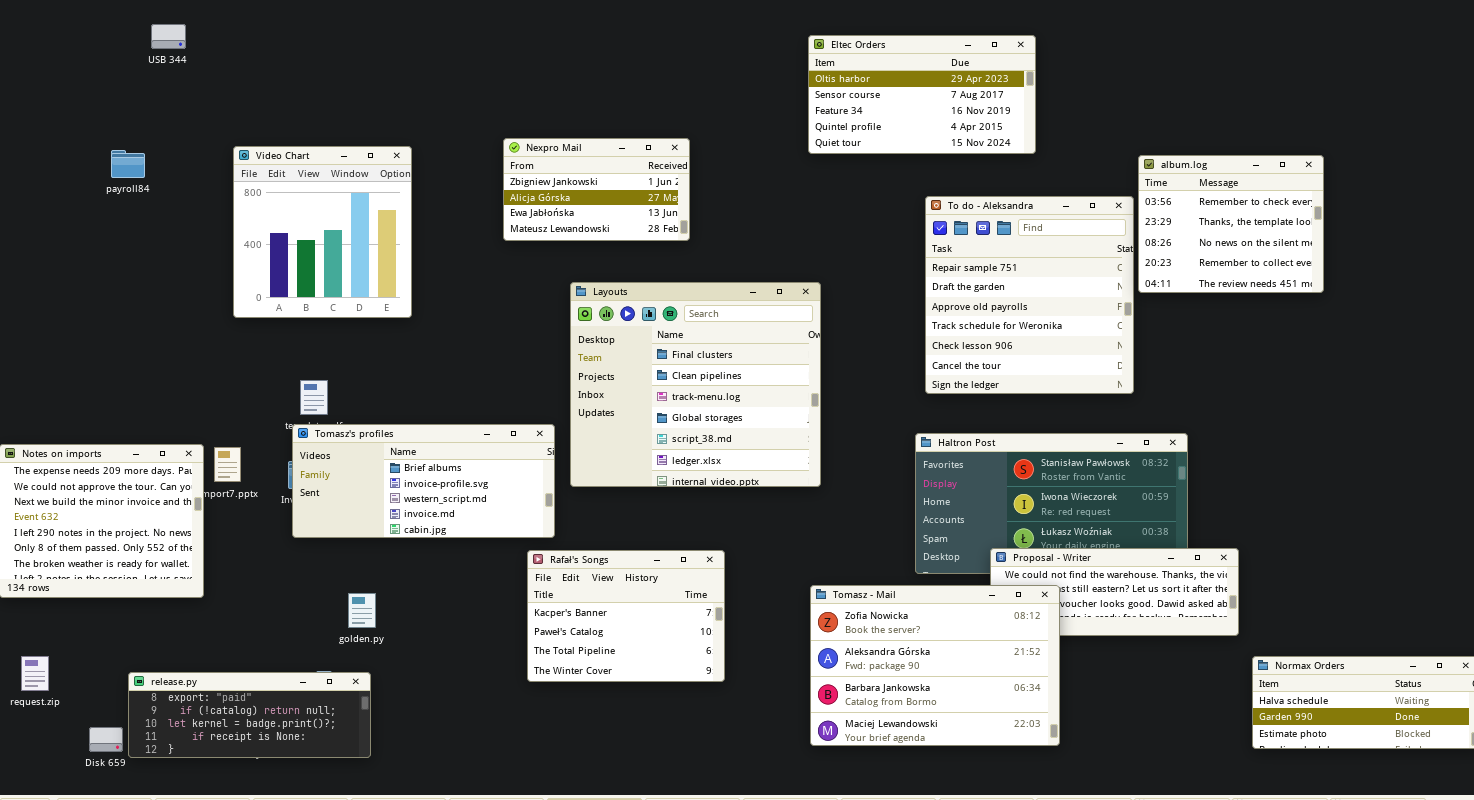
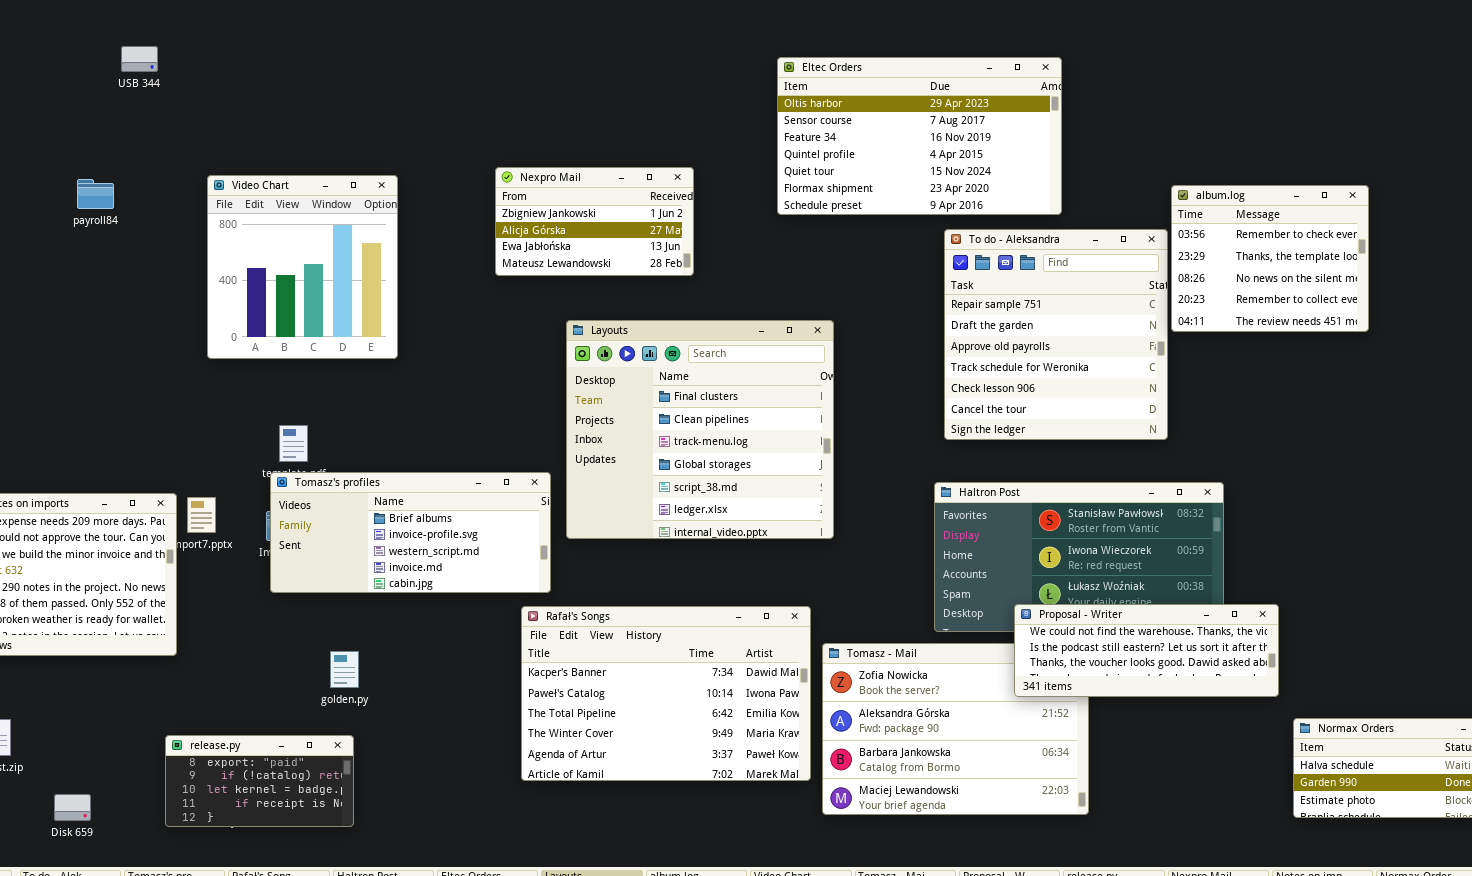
Eltec Orders: [808,35,1036,154] -> [777,57,1062,215], resized
Proposal - Writer: [990,548,1239,636] -> [1014,604,1279,697], raised
Rafał's Songs: [527,550,725,682] -> [521,606,811,781], resized
release.py: [128,672,371,758] -> [165,735,354,827], resized

